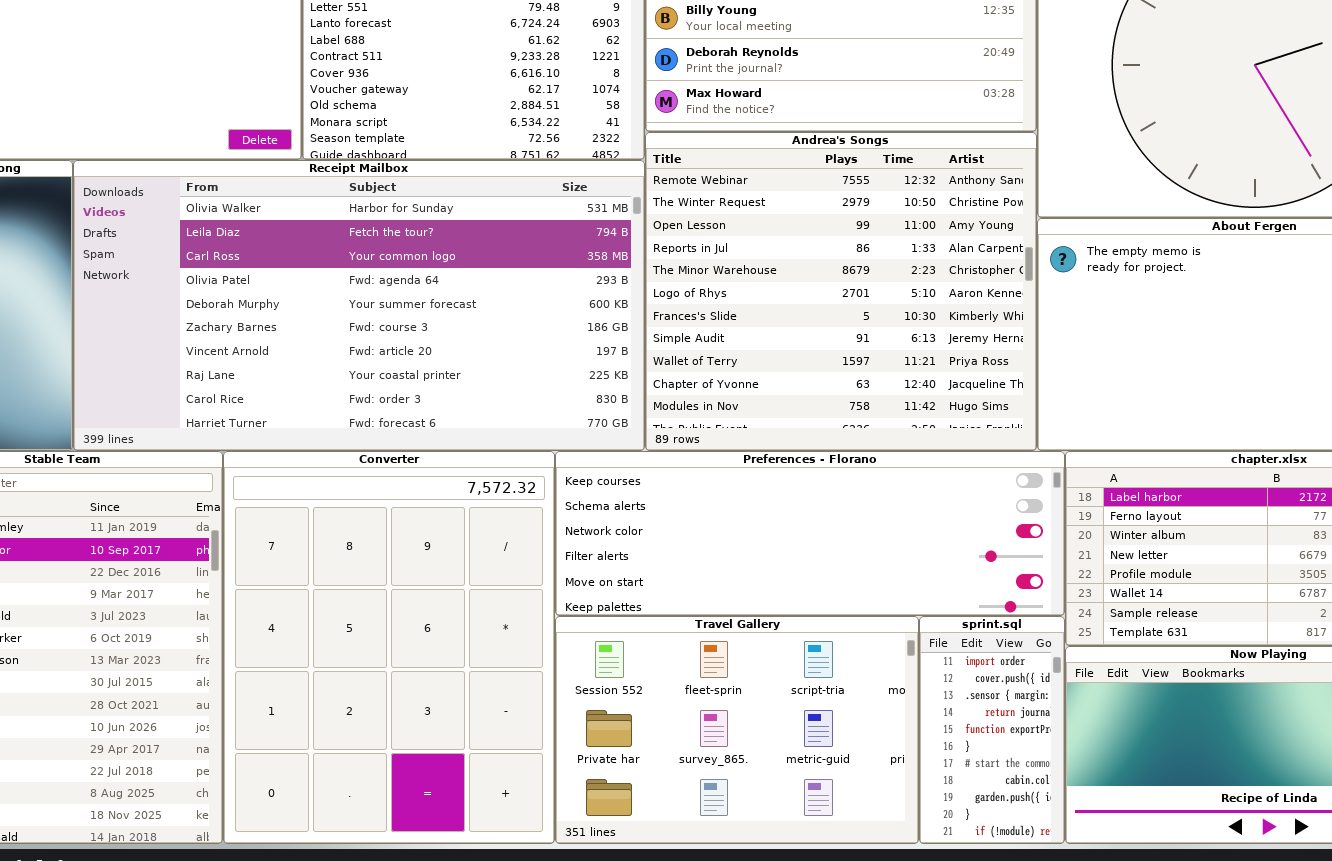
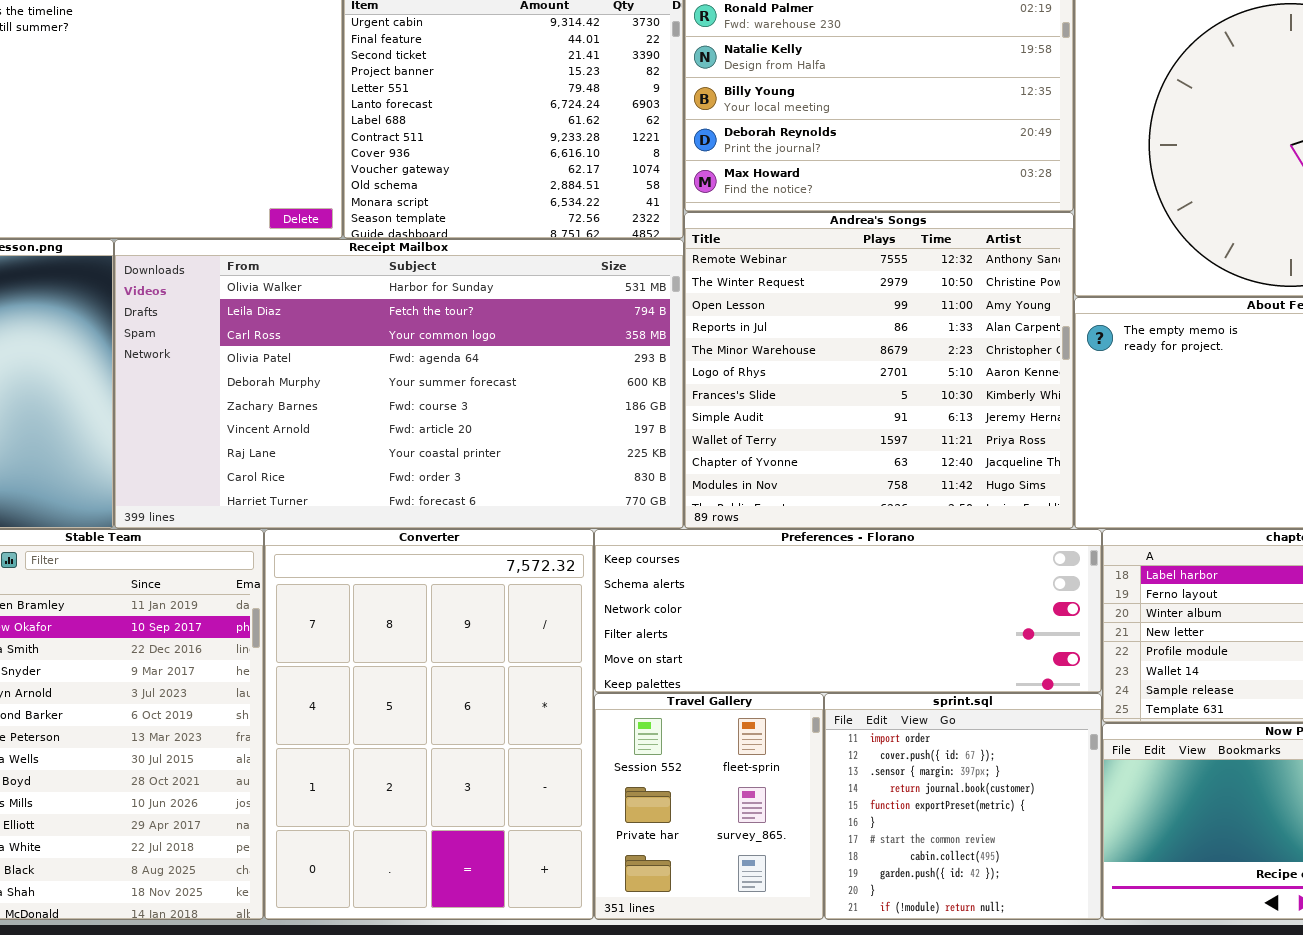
Travel Gallery: [555,616,919,844] -> [594,693,824,920], resized
sprint.sql: [919,616,1065,844] -> [824,693,1102,920], resized

